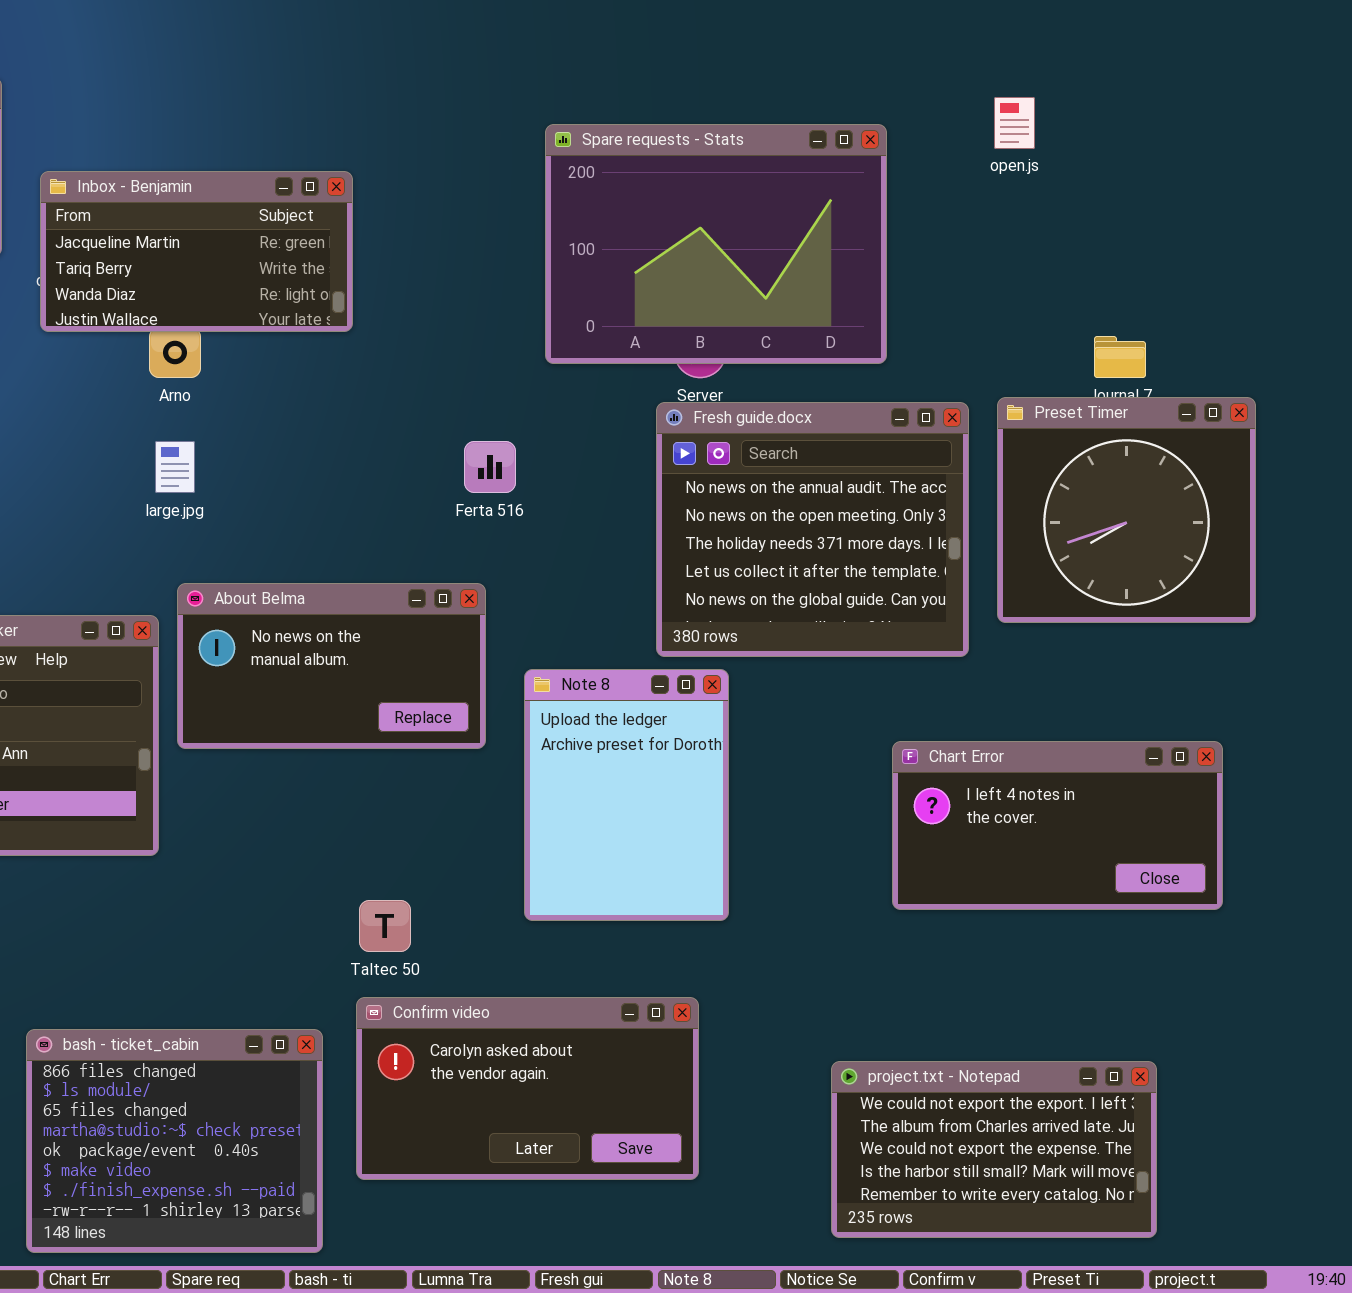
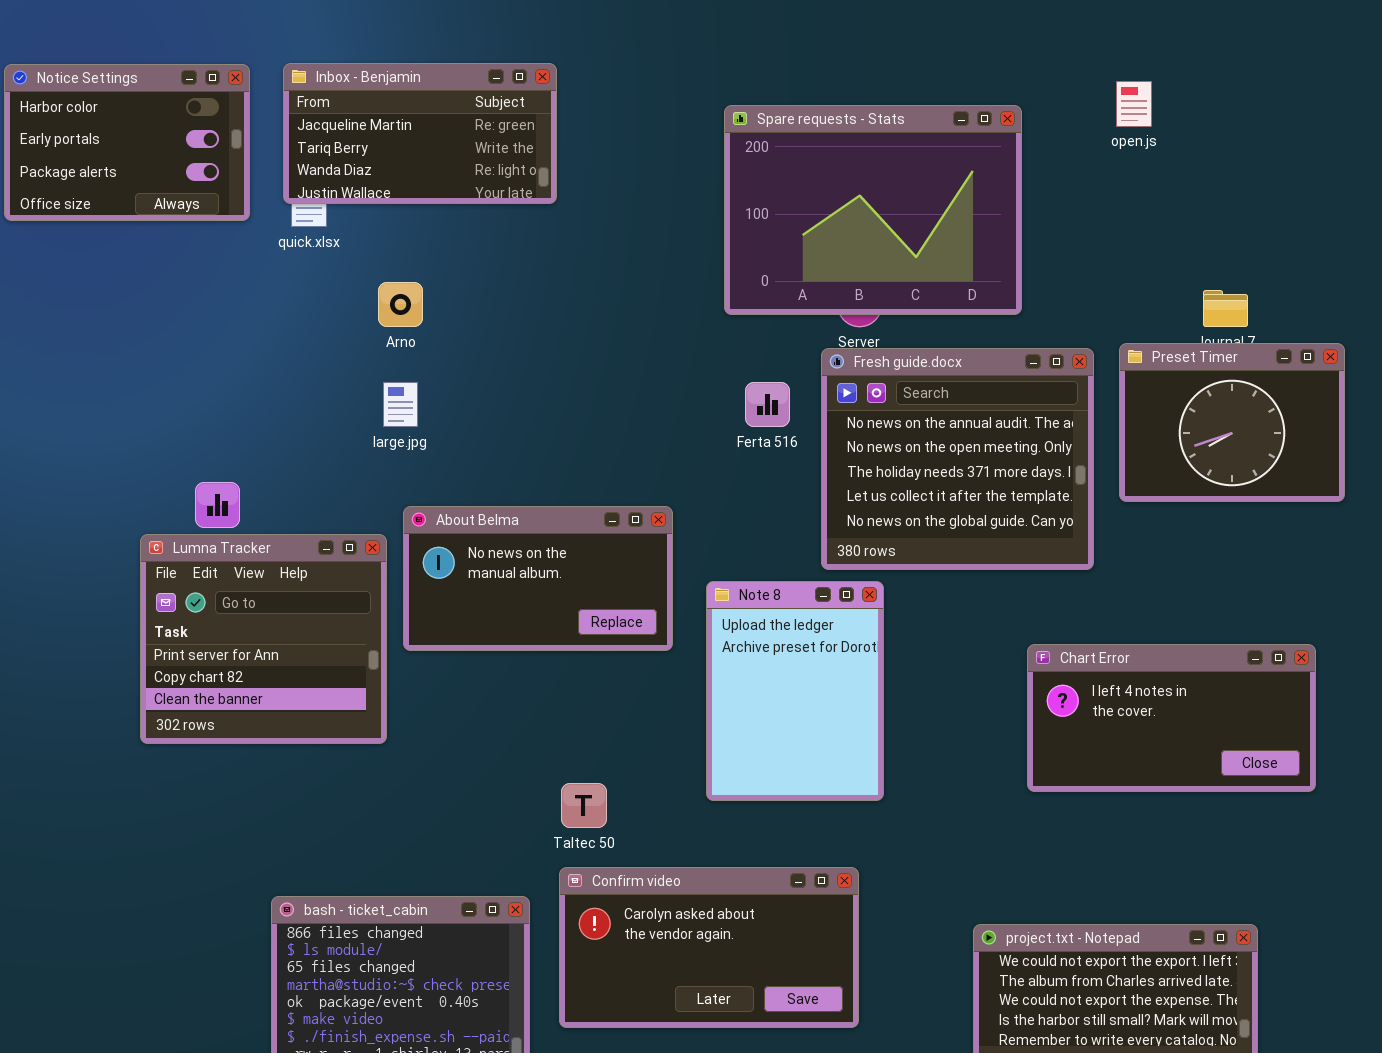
Inbox - Benjamin: [40,171,353,332] -> [283,63,557,204], moved
Preset Timer: [997,397,1256,623] -> [1119,343,1345,502], resized
Ferta 516: [464,441,516,493] -> [745,382,790,427], moved

